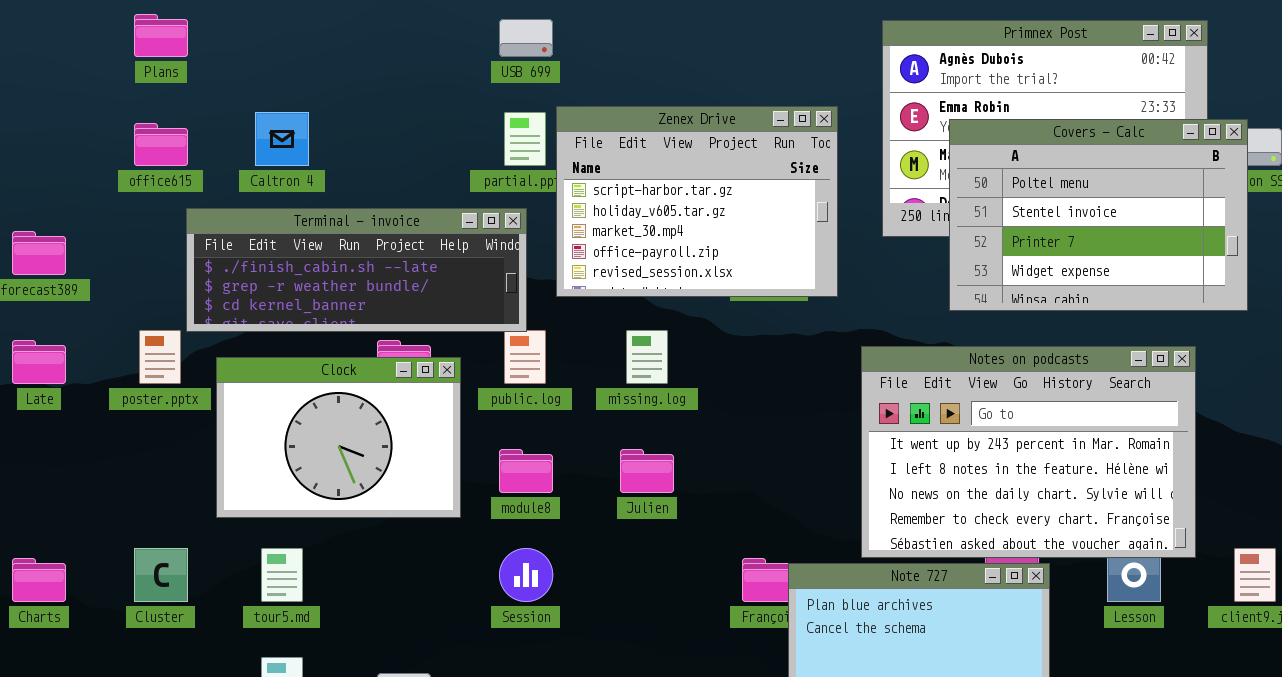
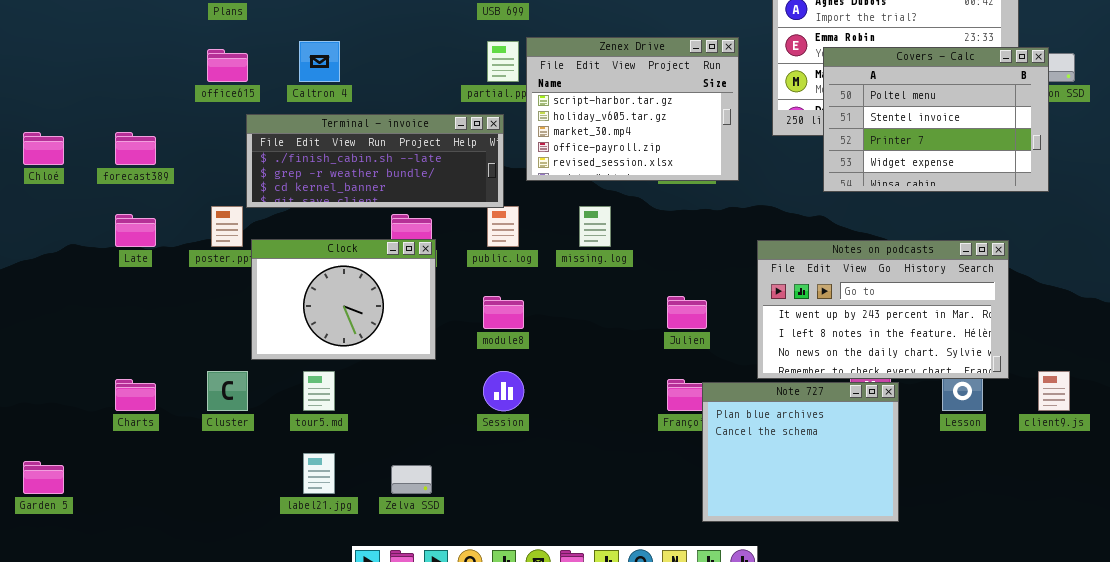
Notes on podcasts: [861,346,1196,558] -> [757,240,1009,379], resized
Clock: [216,357,461,518] -> [251,239,436,360], moved
Julien: [620,449,674,493] -> [667,296,707,329], moved

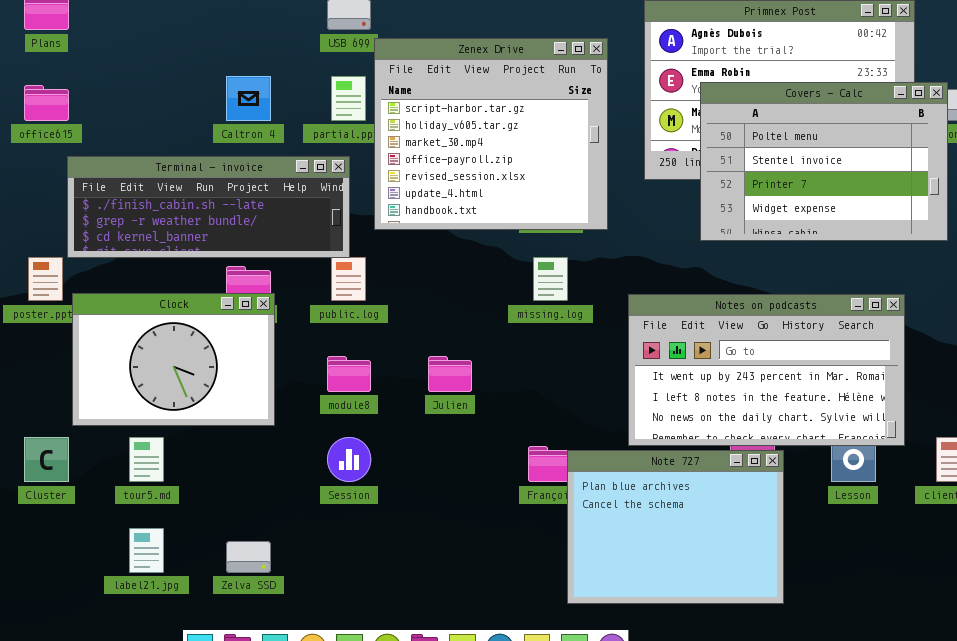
Zenex Drive: [526,37,739,181] -> [374,38,608,230], resized
Caltron 4: [299,41,340,82] -> [226,76,271,121], moved
missing.log: [579,206,611,247] -> [533,257,568,301], moved
Julien: [667,296,707,329] -> [428,356,472,392], moved

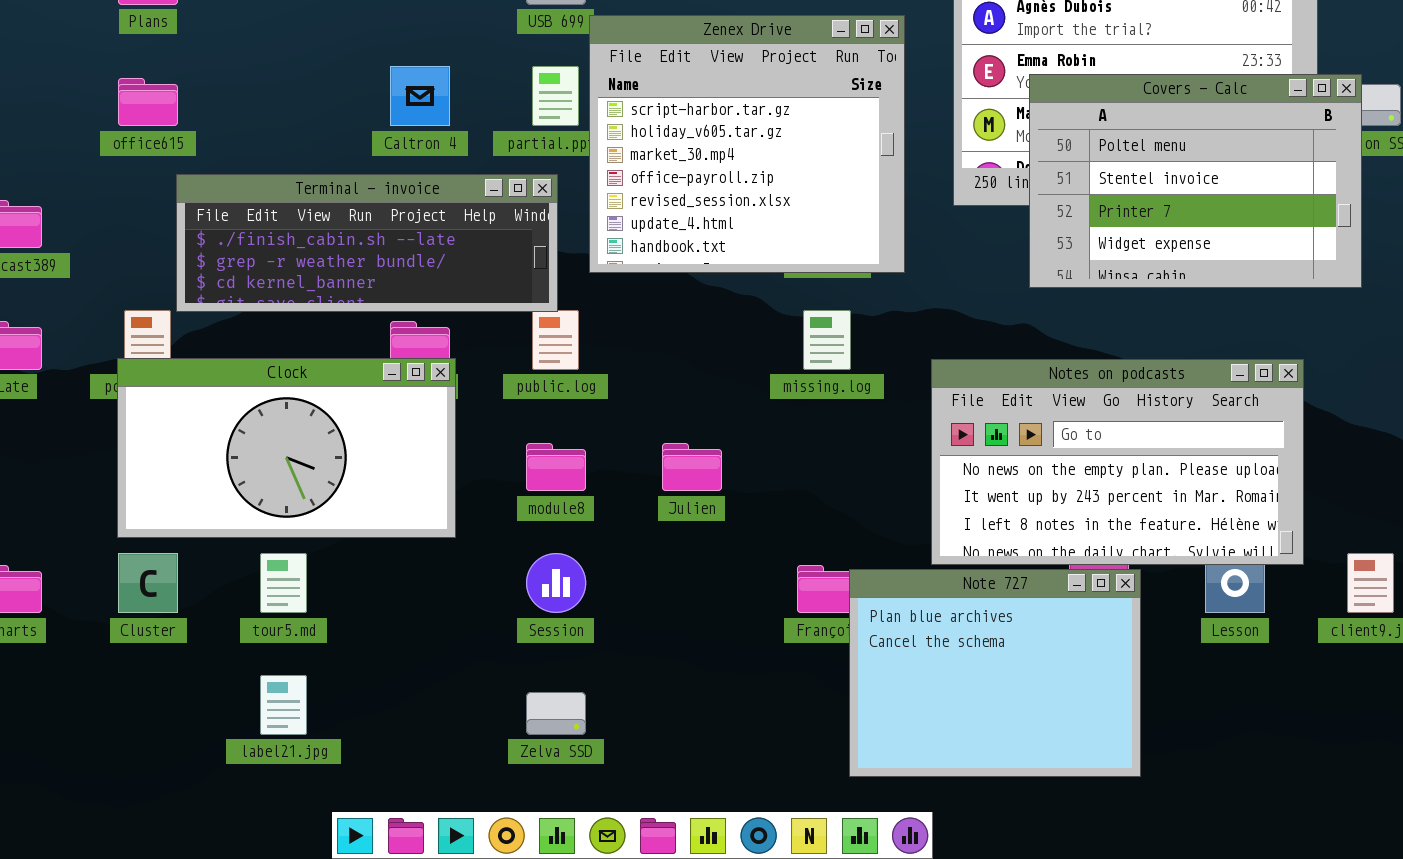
Clock: [72,293,275,426] -> [117,358,456,538], resized
Notes on podcasts: [628,294,905,446] -> [931,359,1304,565], scrolled up 1 row
Zelva SSD: [226,541,271,573] -> [526,692,586,735], moved

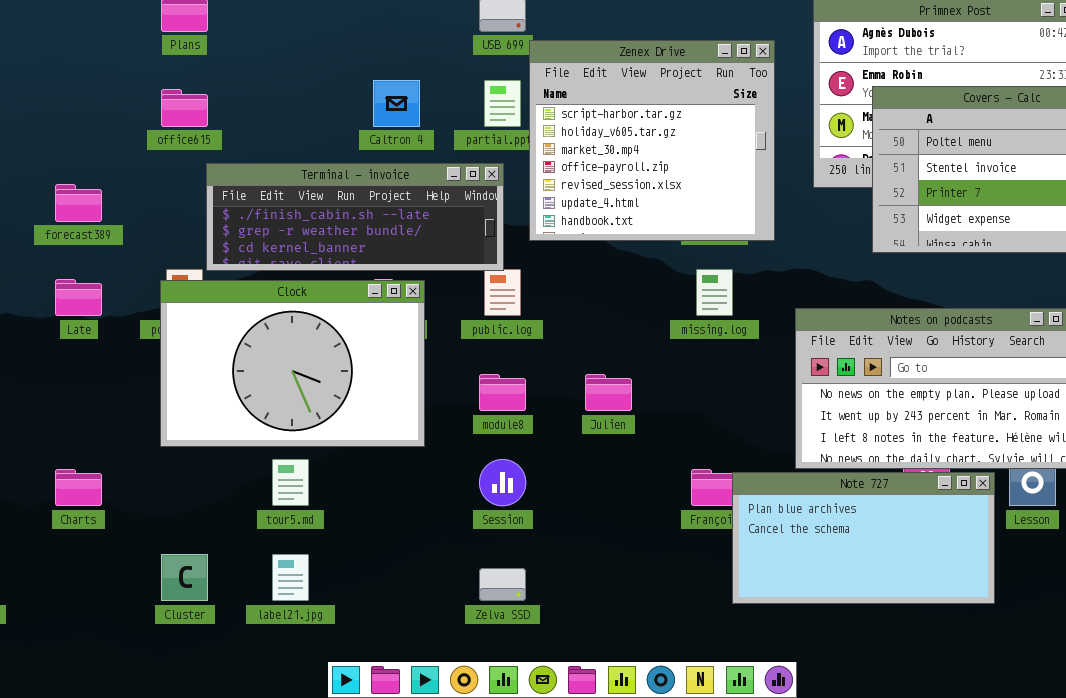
Clock: [117,358,456,538] -> [160,280,425,447], resized
Cluster: [118,553,178,613] -> [161,554,208,601], moved
Note 727: [849,569,1141,777] -> [732,472,995,604], resized

